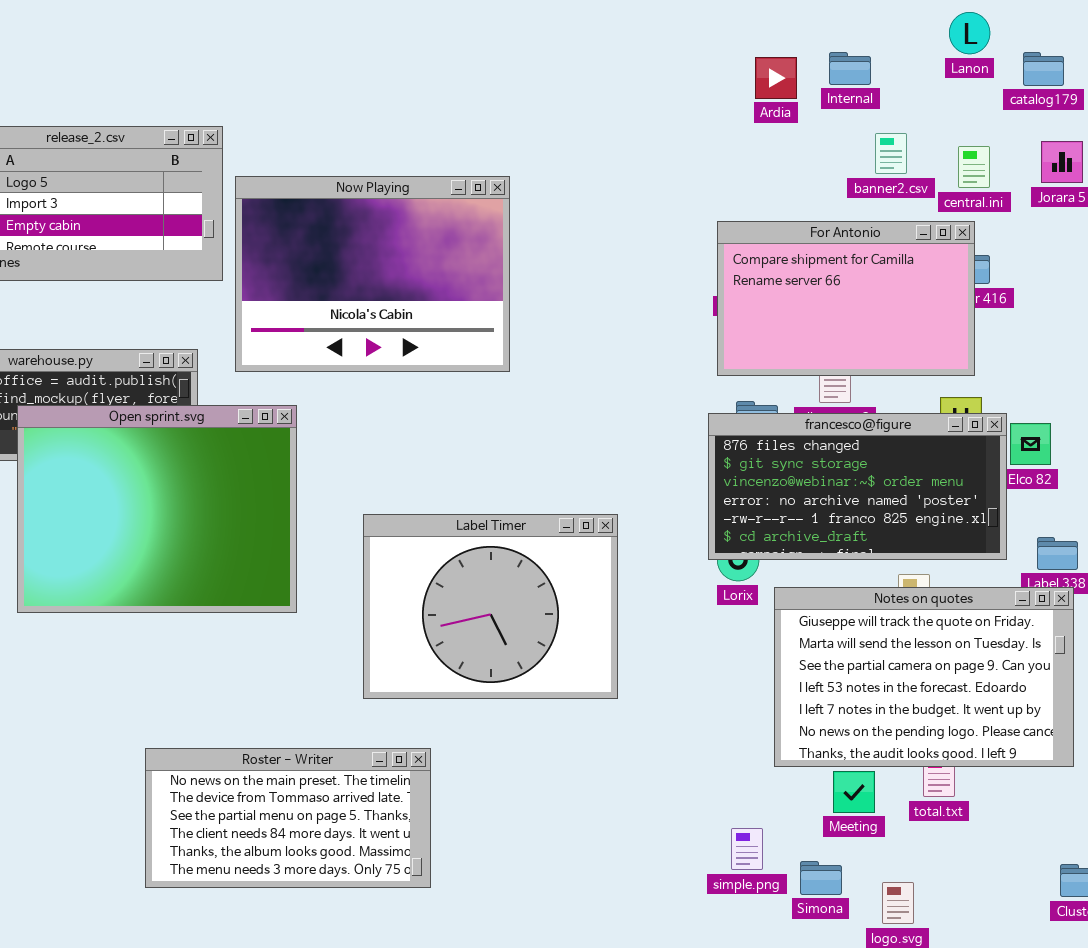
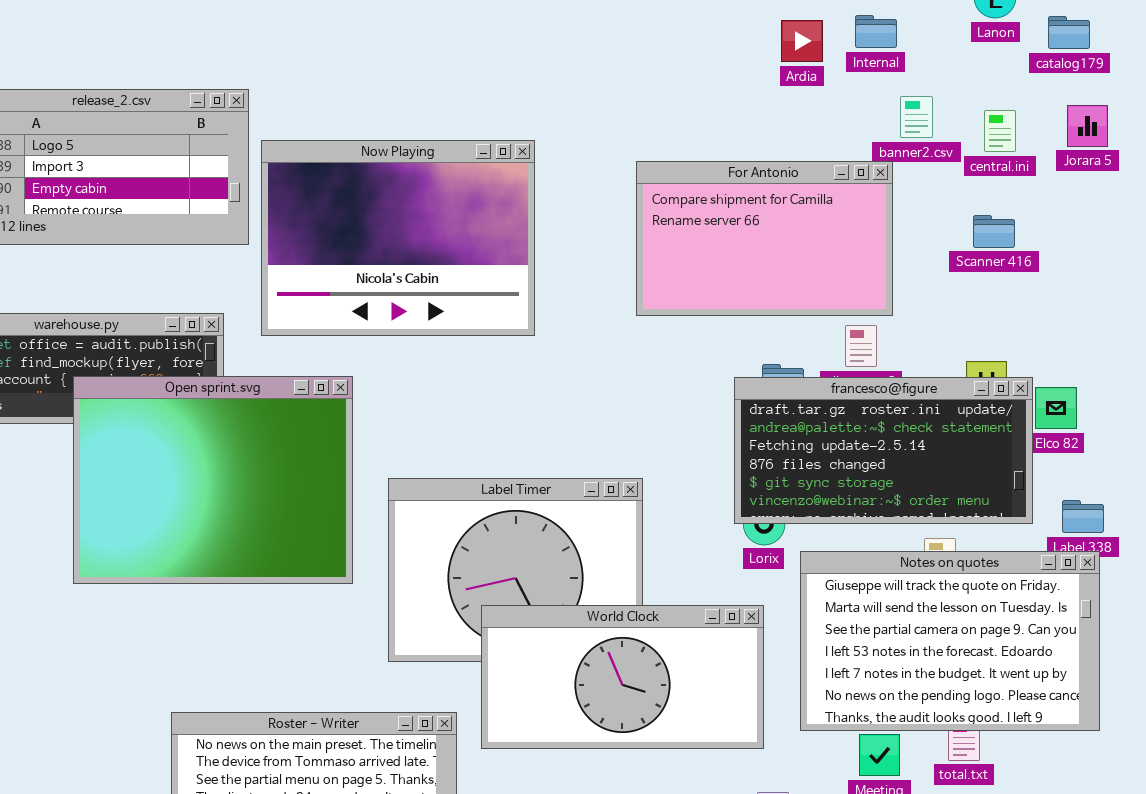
For Antonio: [717,221,975,376] -> [636,161,893,316], moved
Open sprint.svg: [17,405,297,613] -> [73,376,353,584], moved
francesco@figure: [708,413,1007,560] -> [734,377,1033,524], scrolled up 3 rows
World Clock: none -> [481,605,764,749], opened

